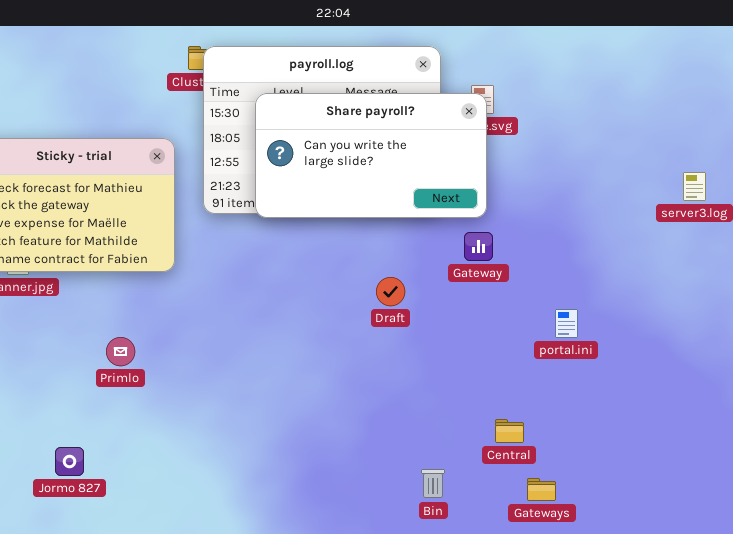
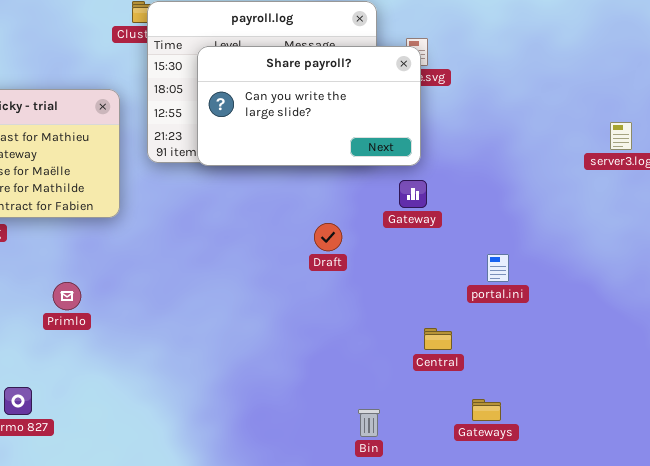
Central: [495,419,524,443] -> [424,328,452,350], moved
Gateways: [527,478,556,501] -> [472,399,501,421], moved

